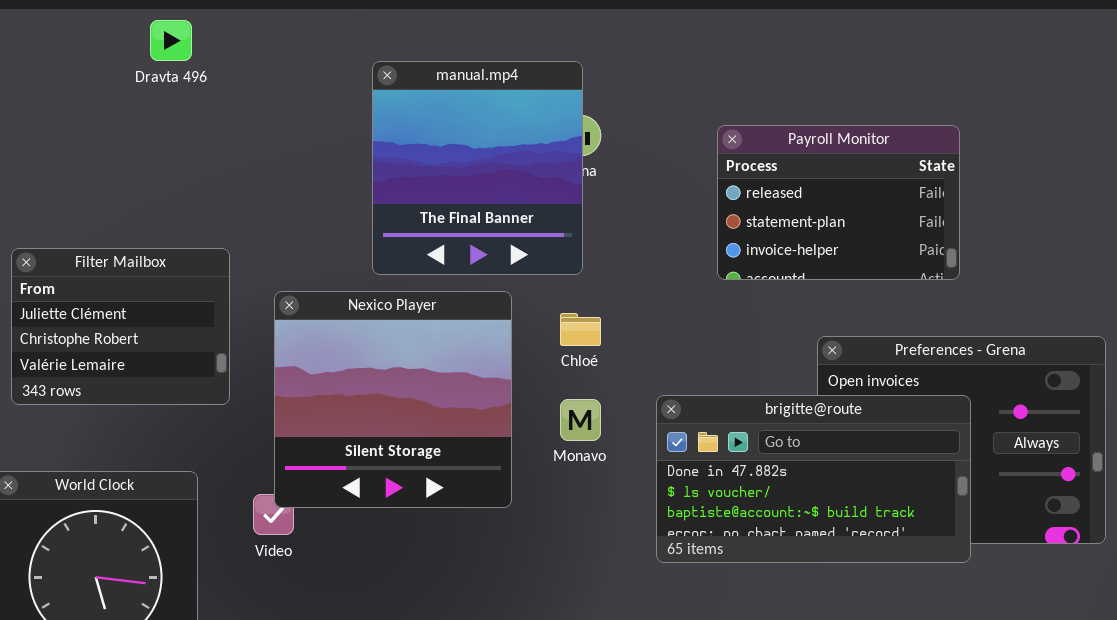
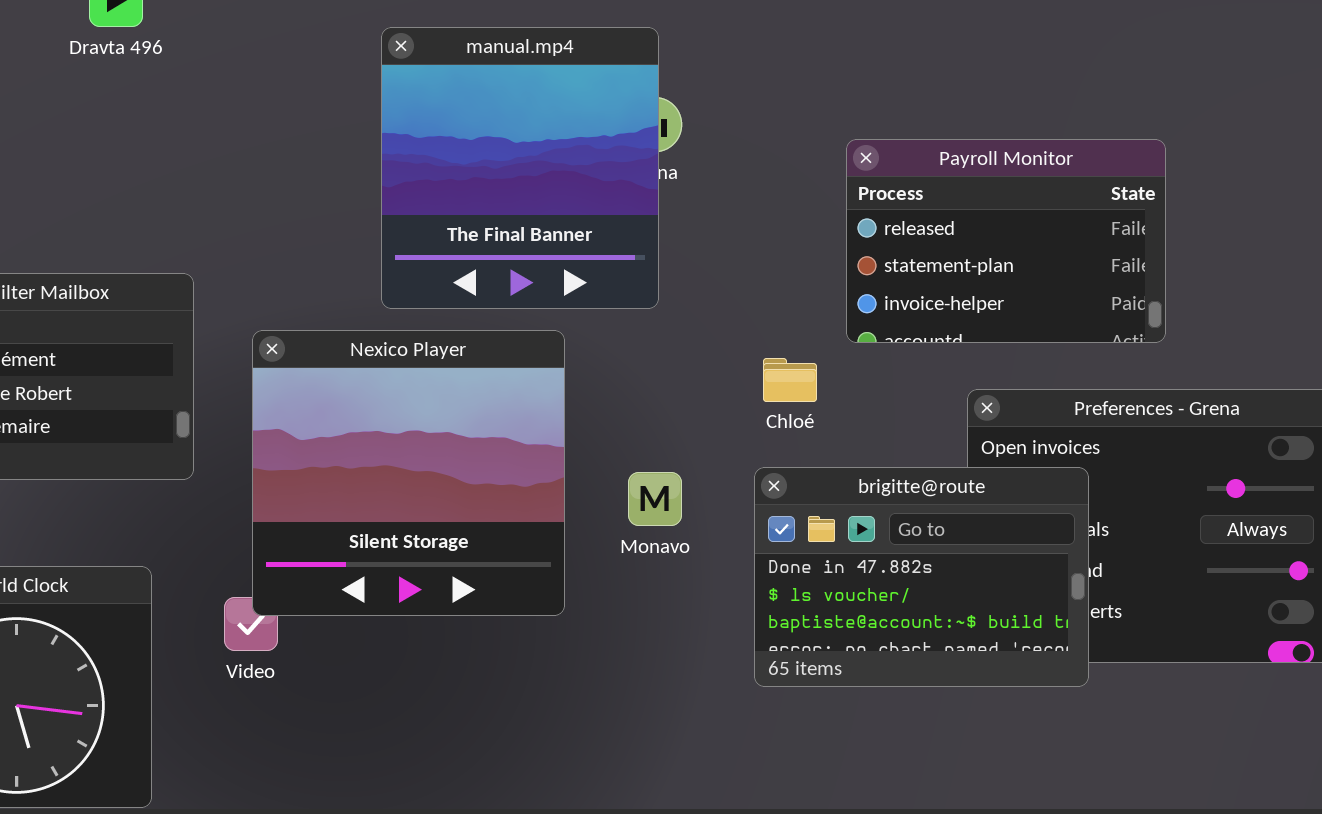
Payroll Monitor: [717,125,960,280] -> [846,139,1166,343], moved
Chloé: [560,313,601,346] -> [763,358,817,402], moved
brigitte@route: [656,395,971,563] -> [754,467,1089,687], resized

